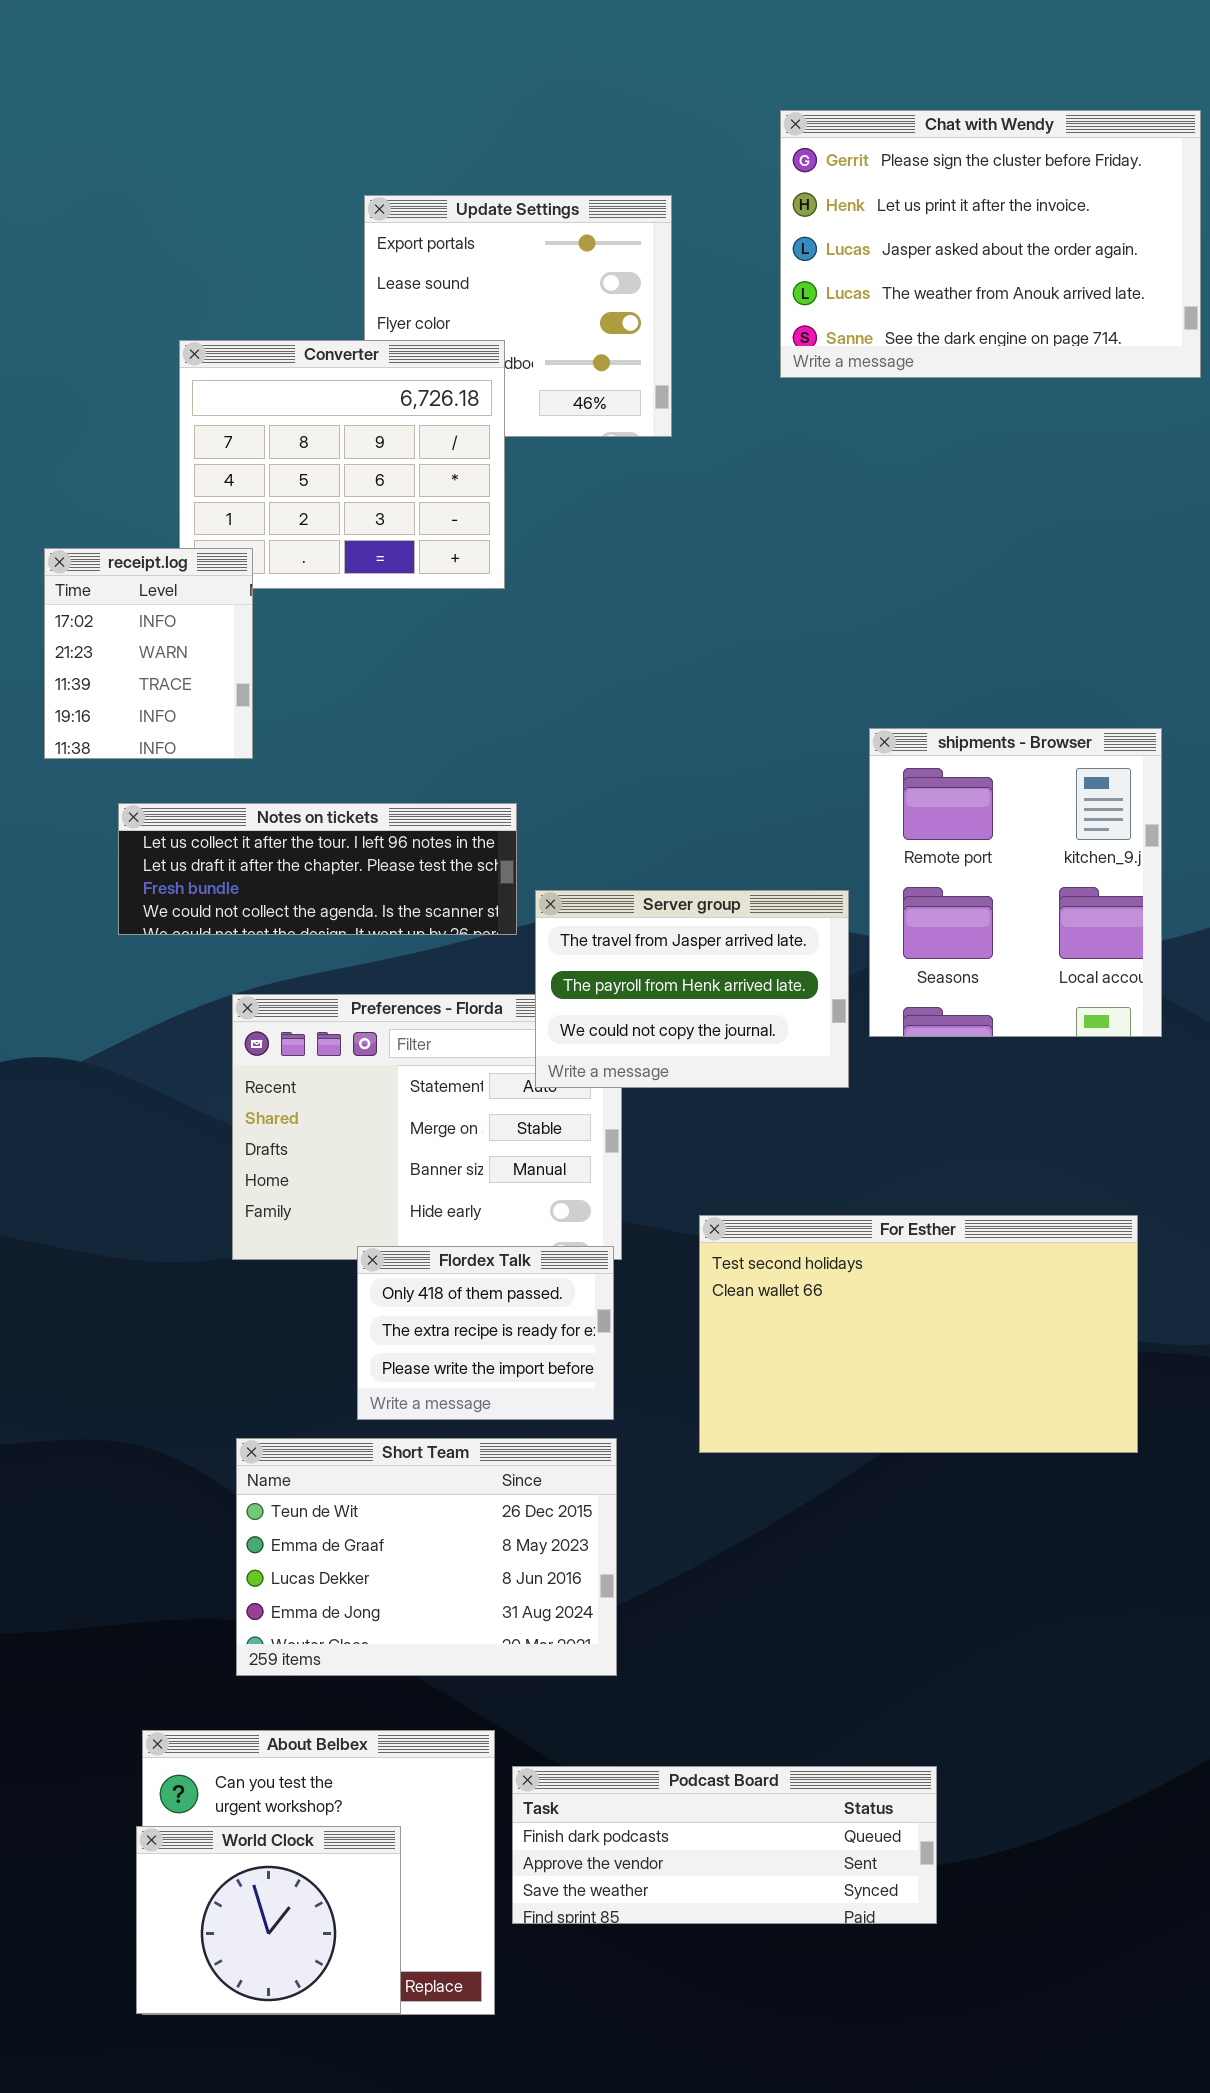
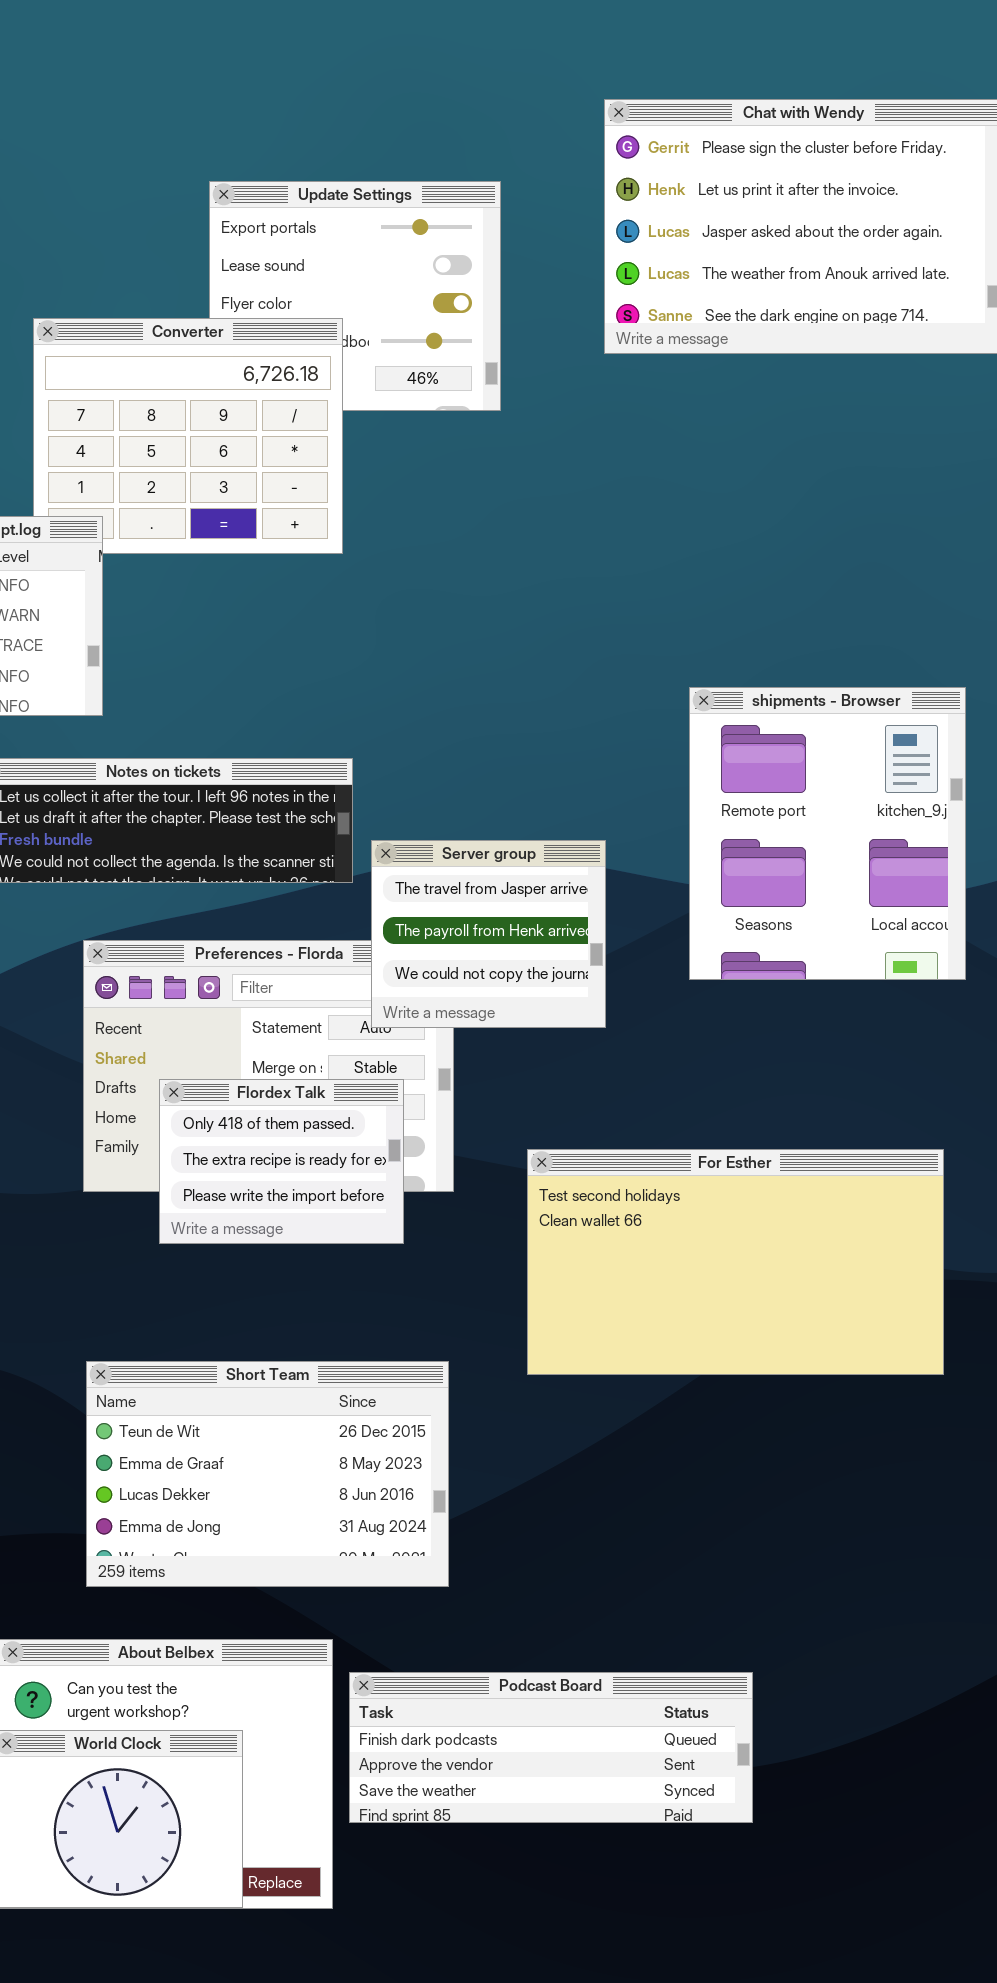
Server group: [535,890,849,1088] -> [371,840,606,1028], resized
Flordex Talk: [357,1246,614,1420] -> [159,1079,404,1244], moved

